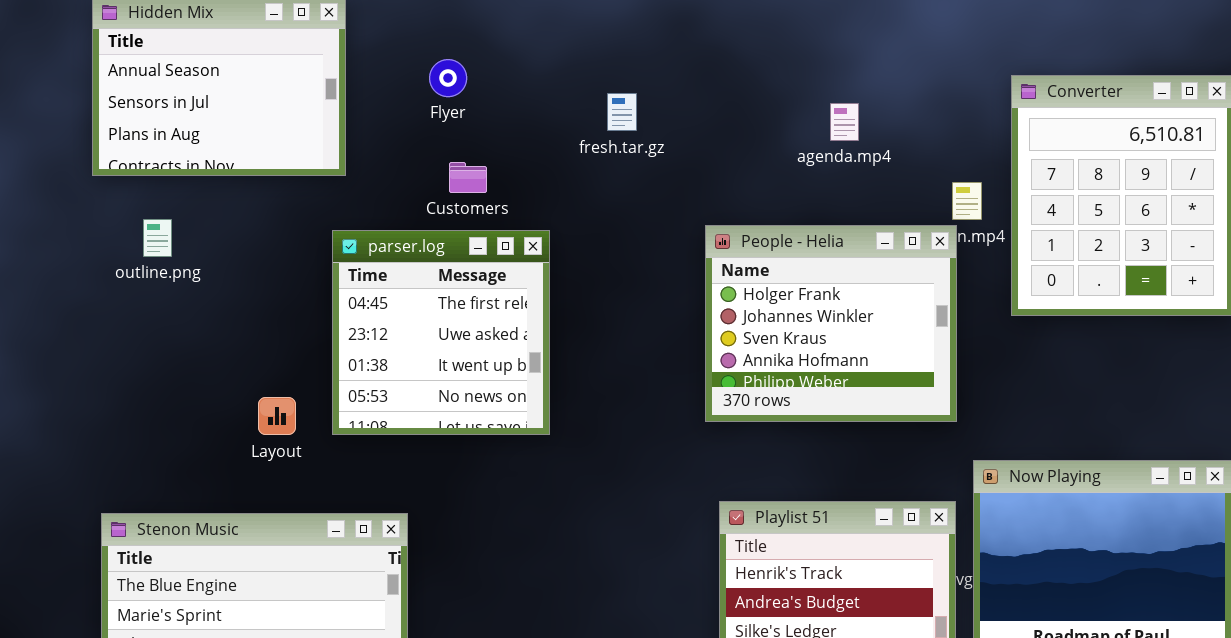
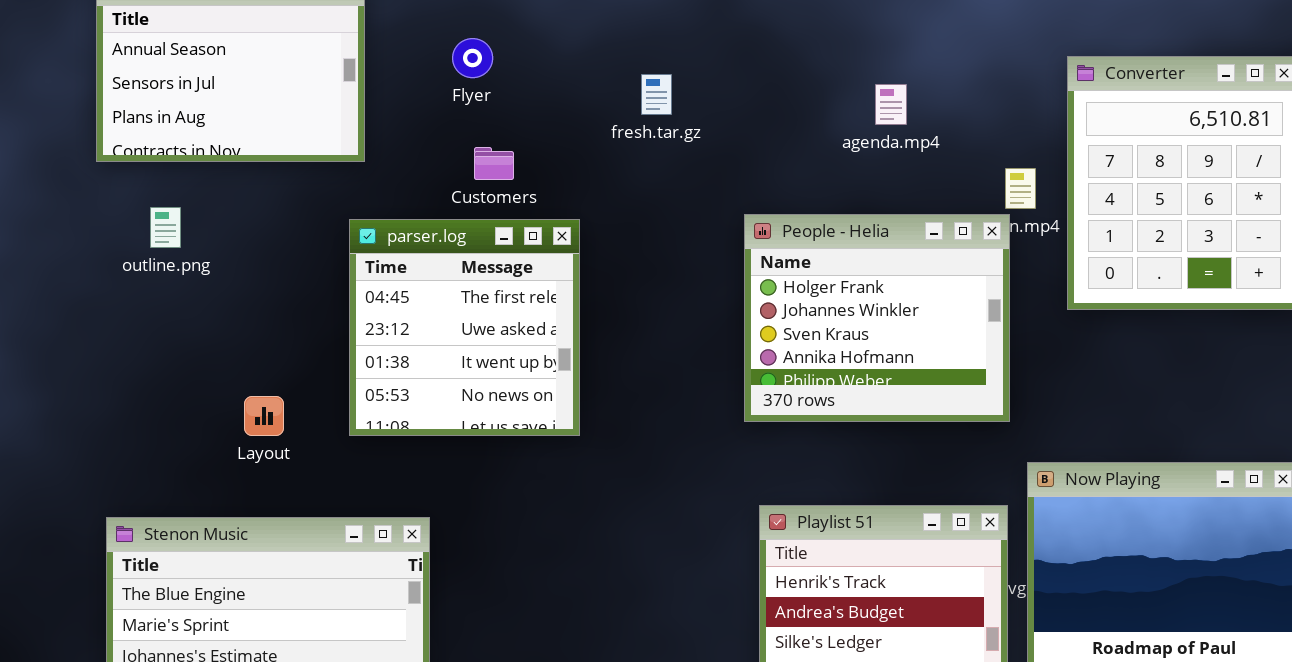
Layout: [258,397,296,435] -> [244,396,284,436], moved

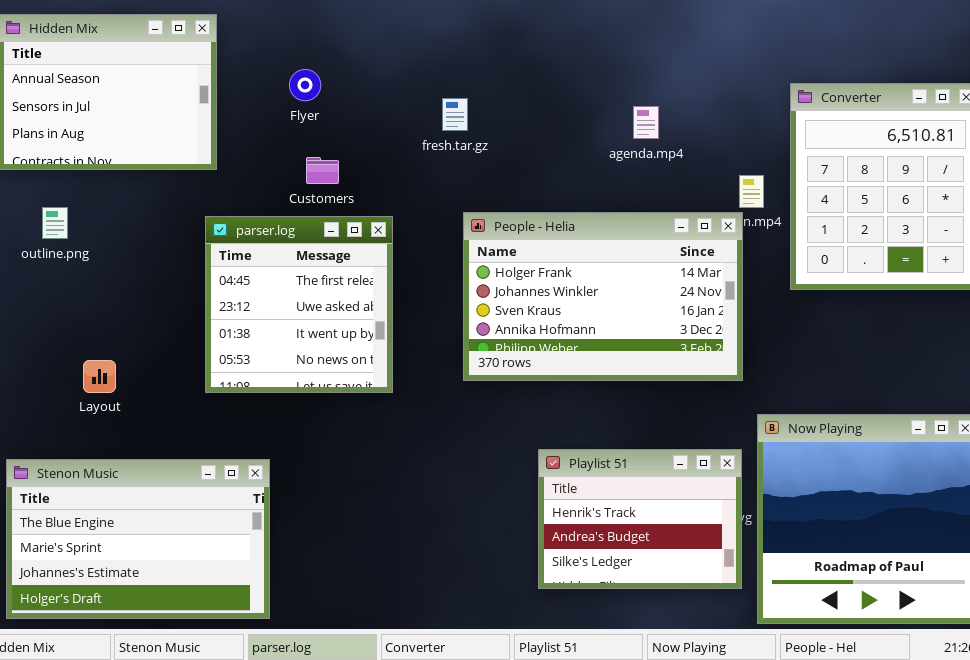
People - Helia: [744,214,1010,422] -> [463,212,743,381], resized
Layout: [244,396,284,436] -> [83,360,116,393], moved

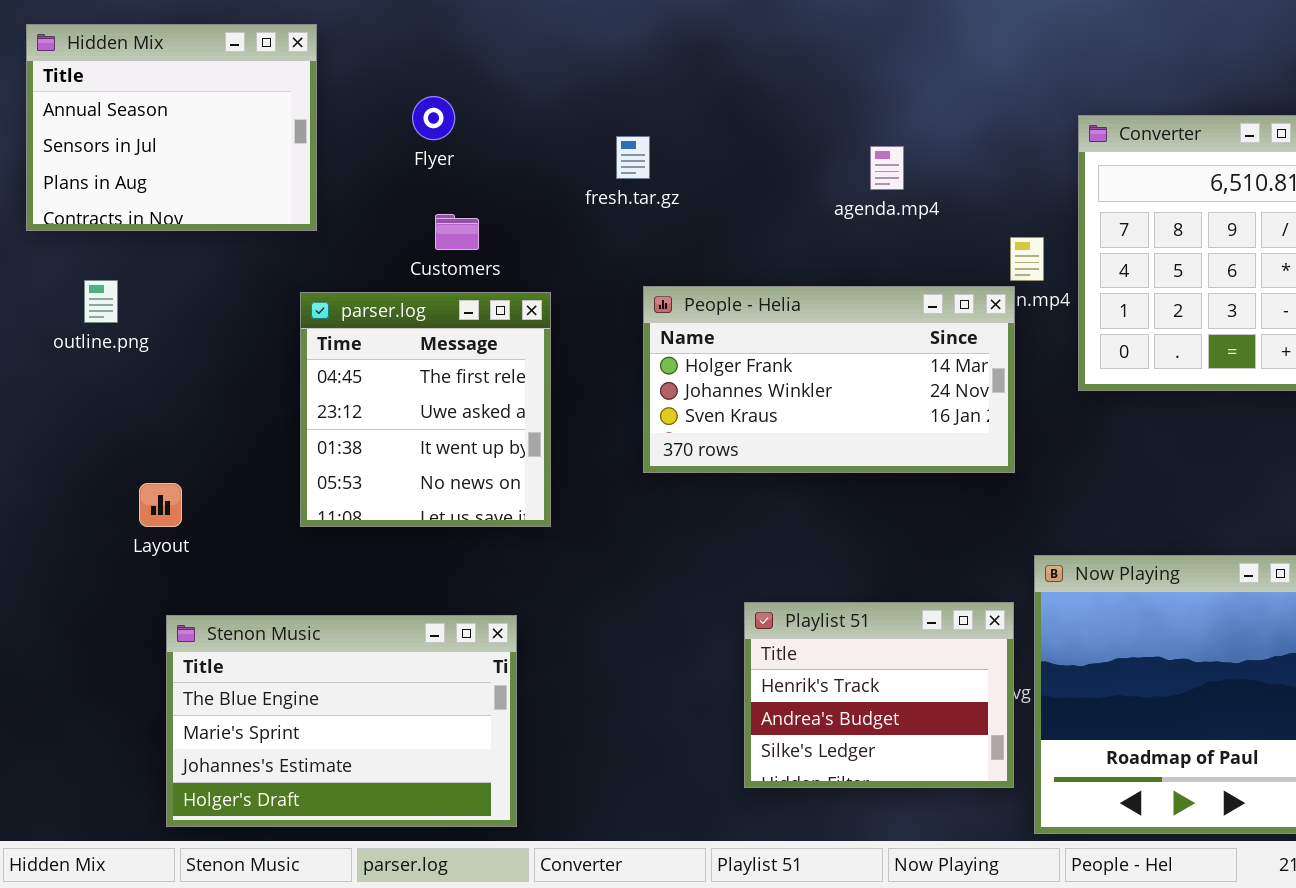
People - Helia: [463,212,743,381] -> [643,286,1015,473], resized
Stenon Music: [6,459,270,619] -> [166,615,517,827], moved

